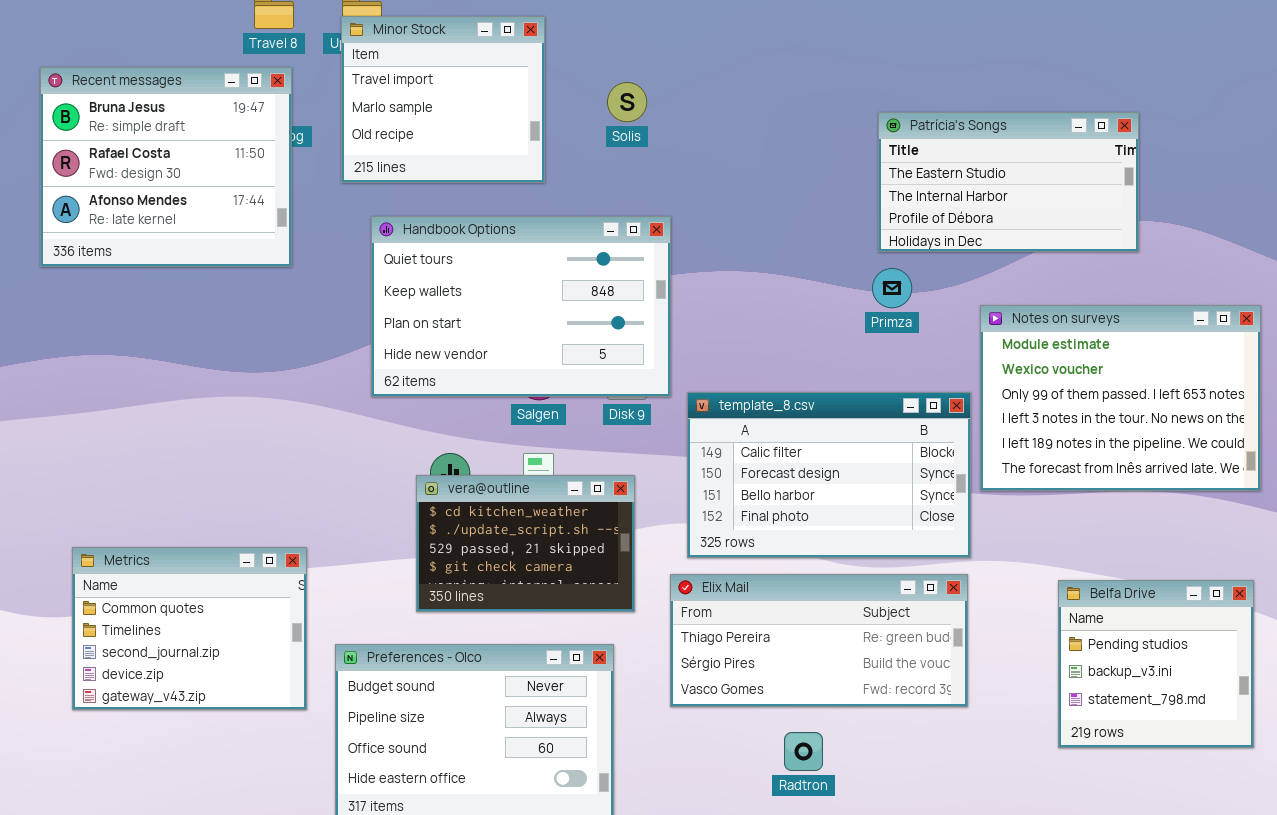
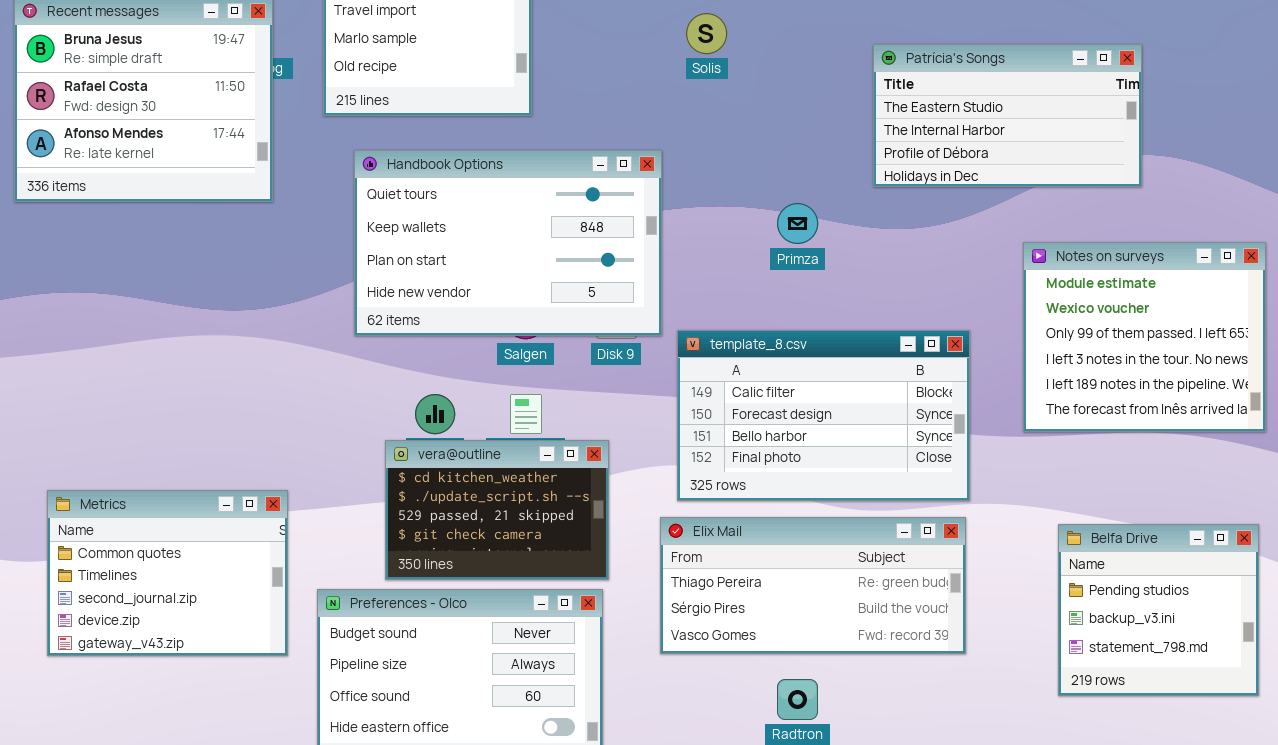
Solis: [607,82,647,122] -> [686,13,727,54], moved
Primza: [872,268,912,308] -> [777,203,818,244], moved
Notes on surveys: [980,305,1261,491] -> [1023,242,1266,432], resized
vera@outline: [416,475,635,612] -> [385,440,609,580], moved

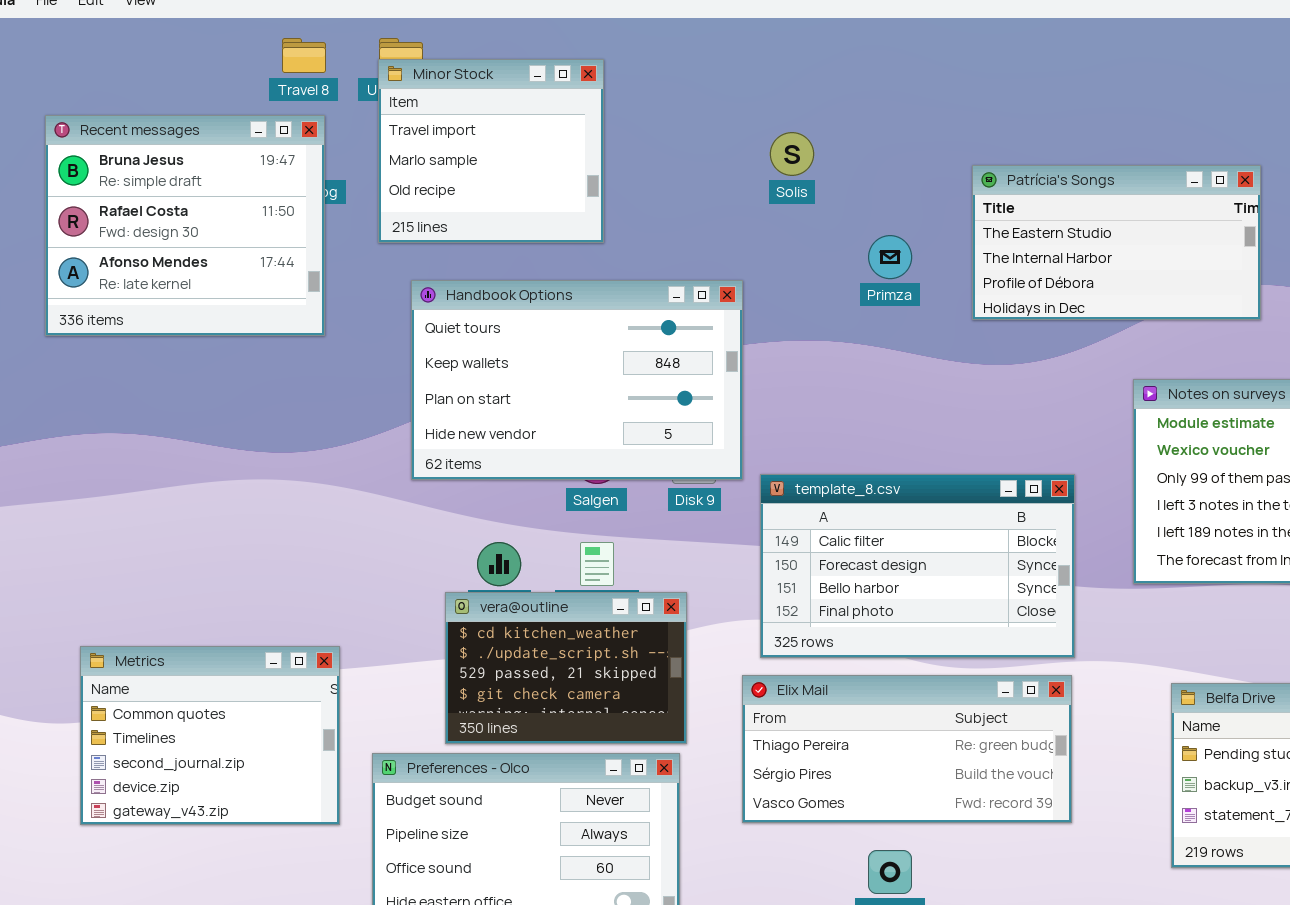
Primza: [777,203,818,244] -> [868,235,912,279], moved

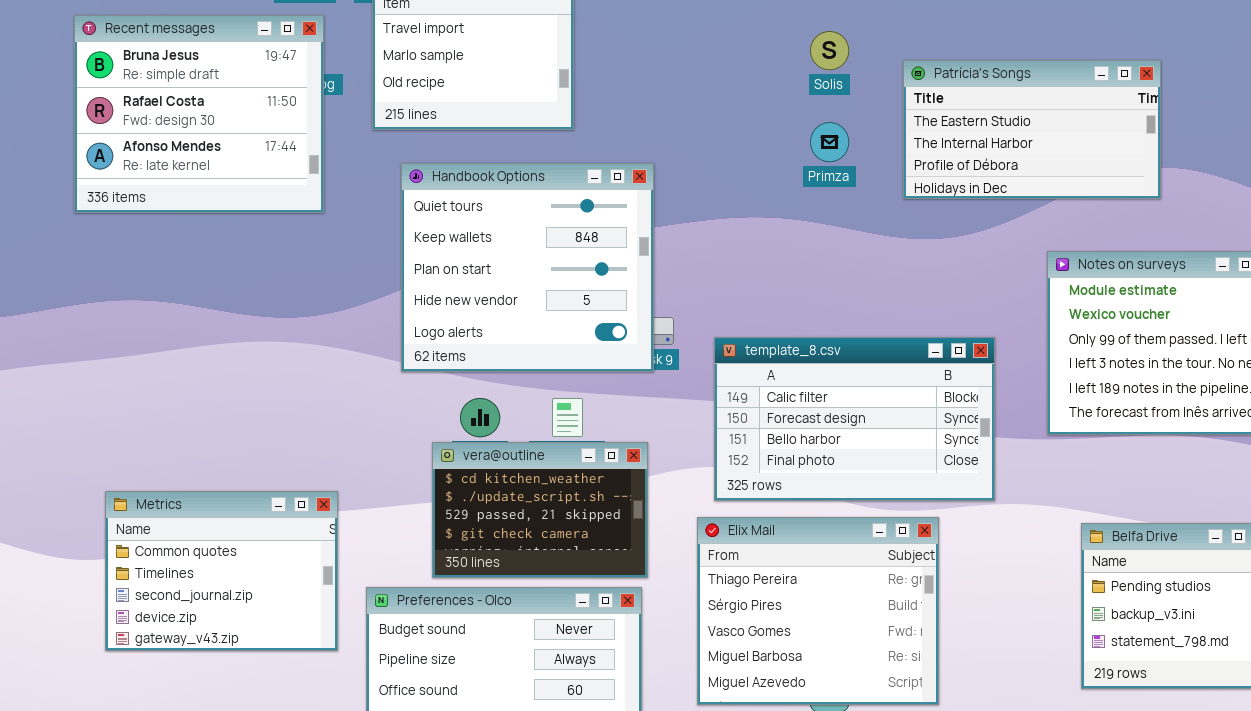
Solis: [770,132,814,176] -> [810,31,849,70], moved
Handbook Options: [411,280,743,480] -> [401,163,654,372], resized
Elix Mail: [742,675,1072,823] -> [697,517,939,705], resized

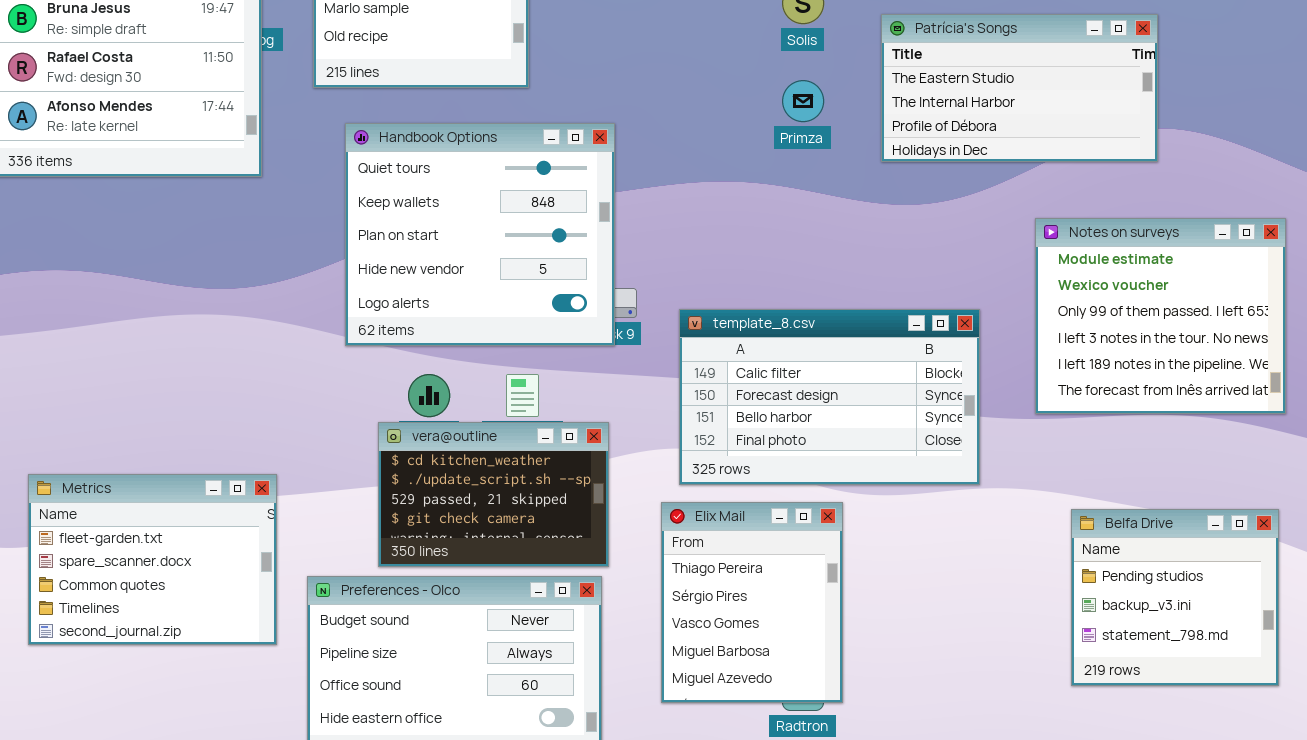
Metrics: [105,491,338,651] -> [28,474,277,645], scrolled up 2 rows
Elix Mail: [697,517,939,705] -> [661,502,843,703], resized

